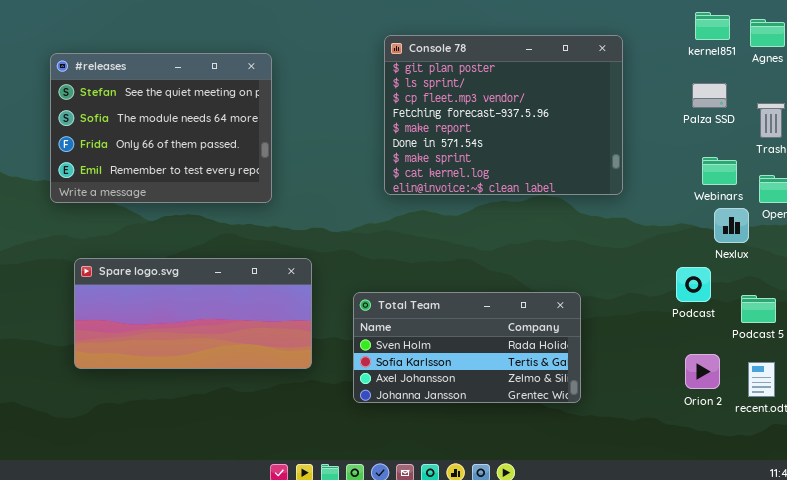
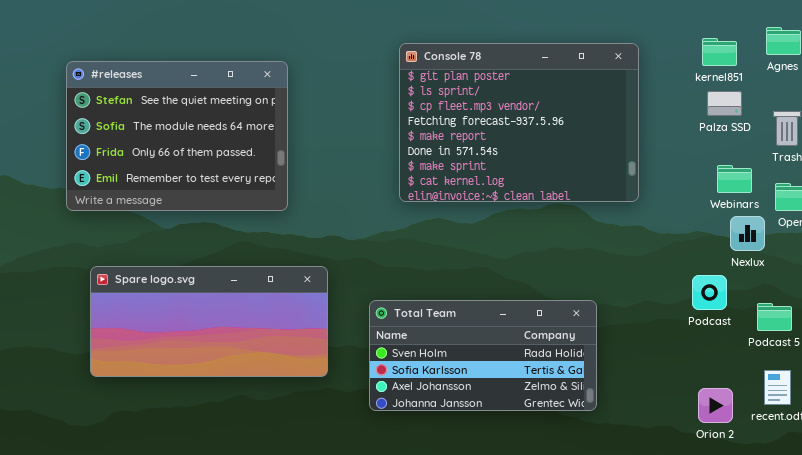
kernel851: [695,12,730,40] -> [702,38,737,66], moved
Orion 2: [685,354,720,389] -> [698,388,733,423], moved

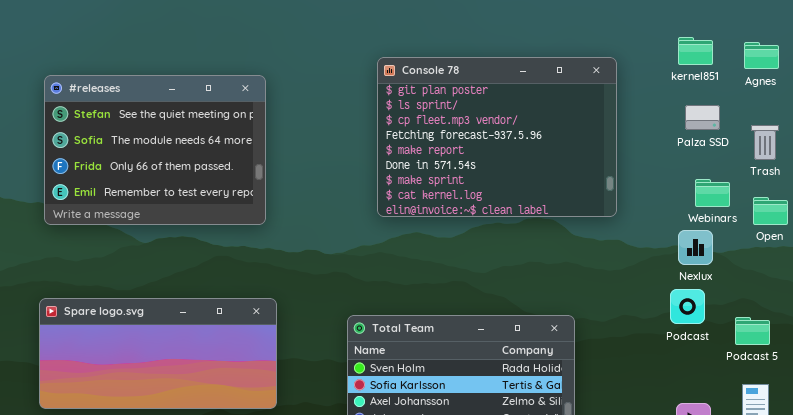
kernel851: [702,38,737,66] -> [678,37,713,65], moved
Nexlux: [730,216,765,251] -> [678,230,713,265], moved
Spare logo.svg: [90,266,328,377] -> [39,298,277,409], moved

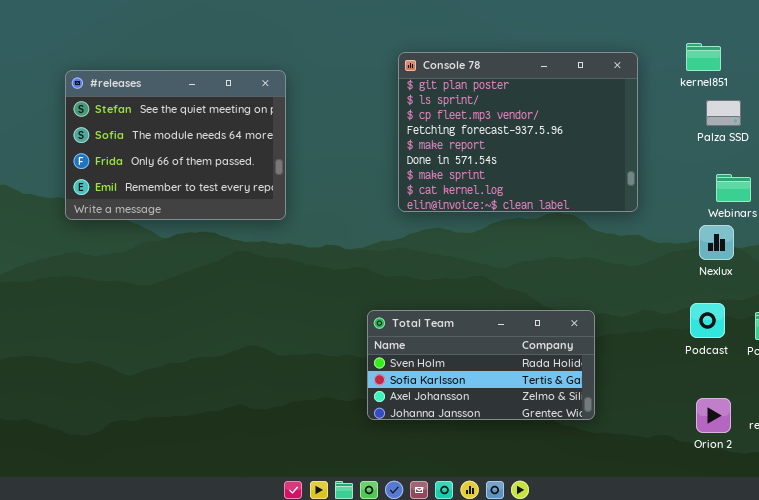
kernel851: [678,37,713,65] -> [686,43,721,71], moved
Podcast: [670,289,705,324] -> [690,303,725,338], moved
Spare logo.svg: [39,298,277,409] -> none, closed

